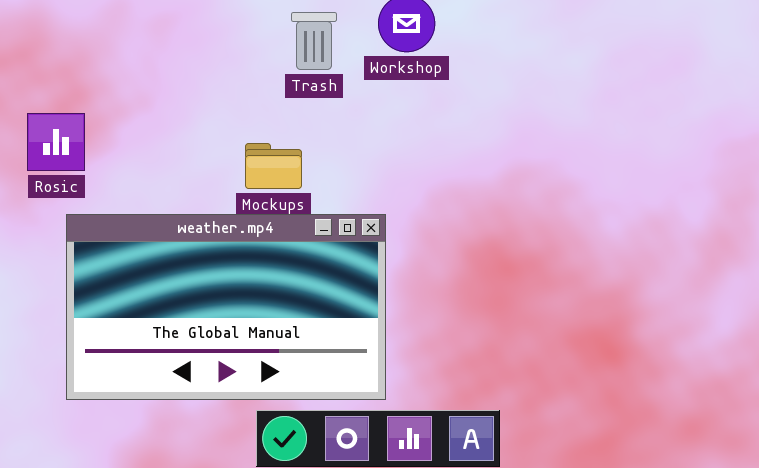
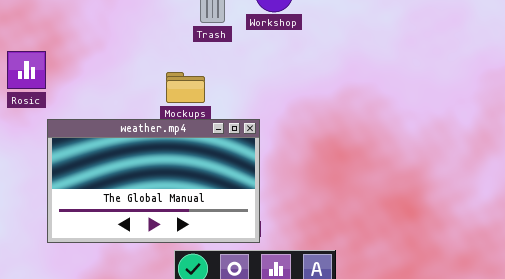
Rosic: [27,113,85,171] -> [7,51,46,89], moved

